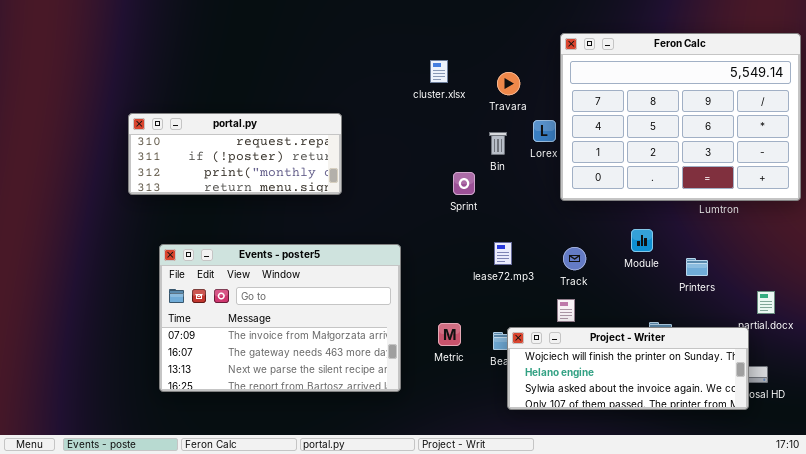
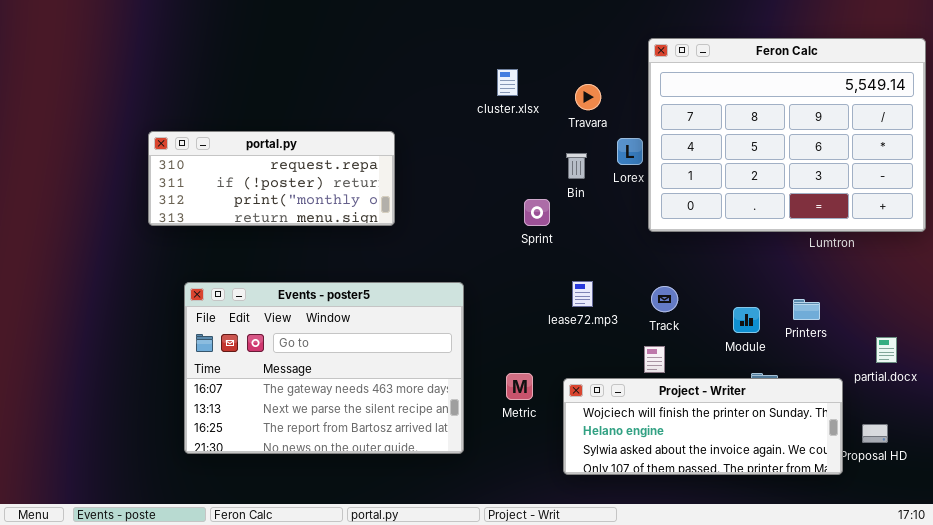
Module: [631,229,653,252] -> [733,307,760,333], moved
Events - poster5: [159,244,401,392] -> [184,282,464,454], scrolled down 1 row
Project - Writer: [507,327,749,410] -> [563,378,843,475], moved

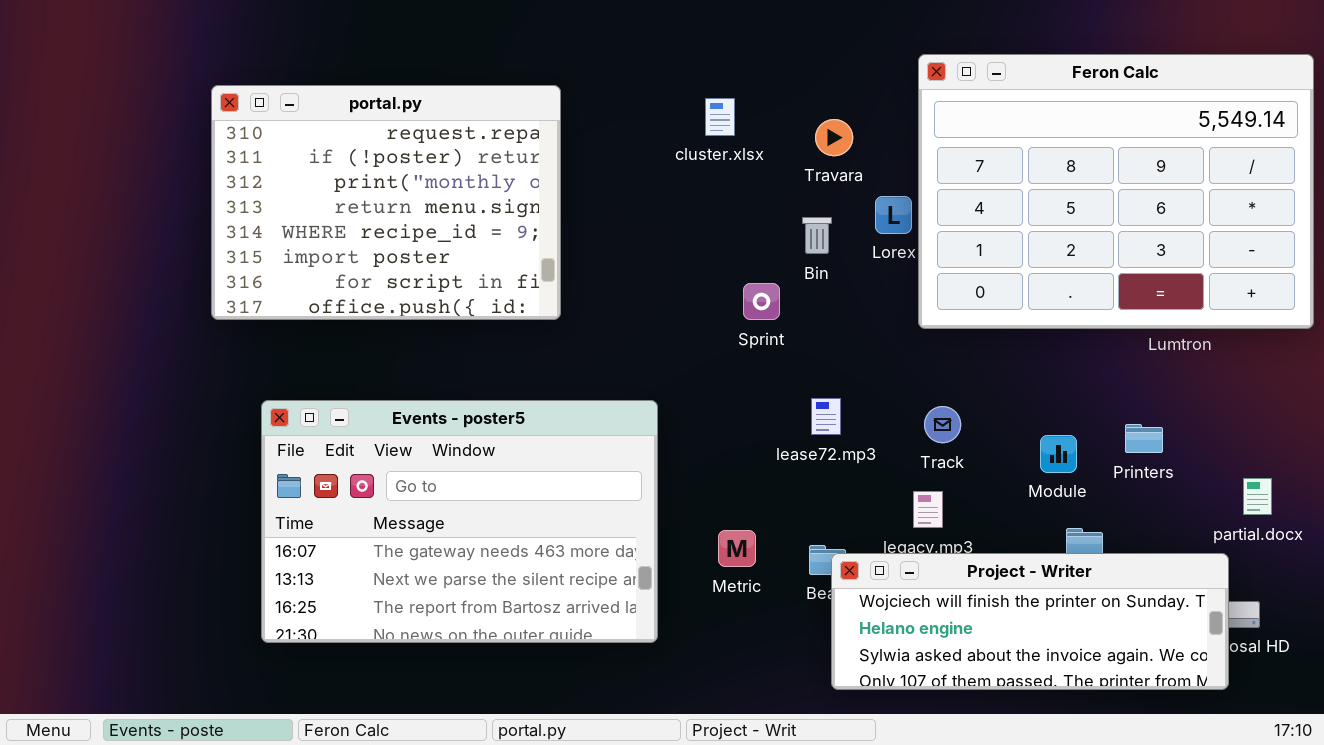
portal.py: [148,131,395,226] -> [211,85,561,320], resized
Project - Writer: [563,378,843,475] -> [831,553,1229,690], moved

